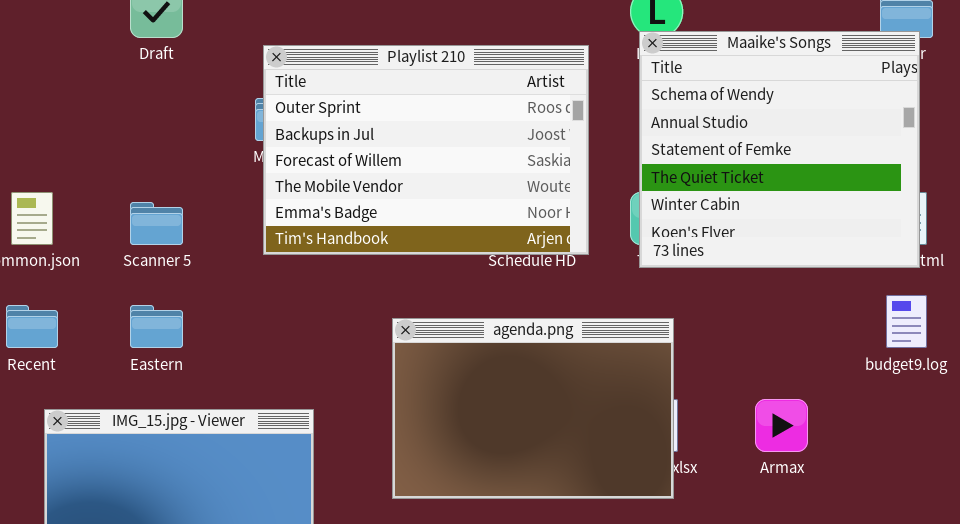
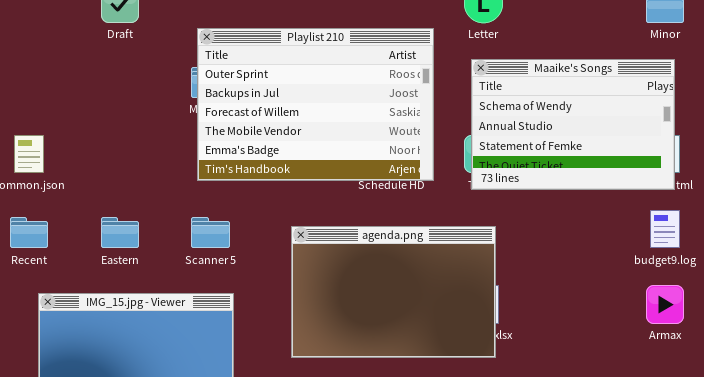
Maaike's Songs: [639,31,920,268] -> [471,59,675,190], resized
Scanner 5: [130,202,183,245] -> [191,217,230,248], moved
Armax: [755,399,808,452] -> [646,285,684,324], moved

